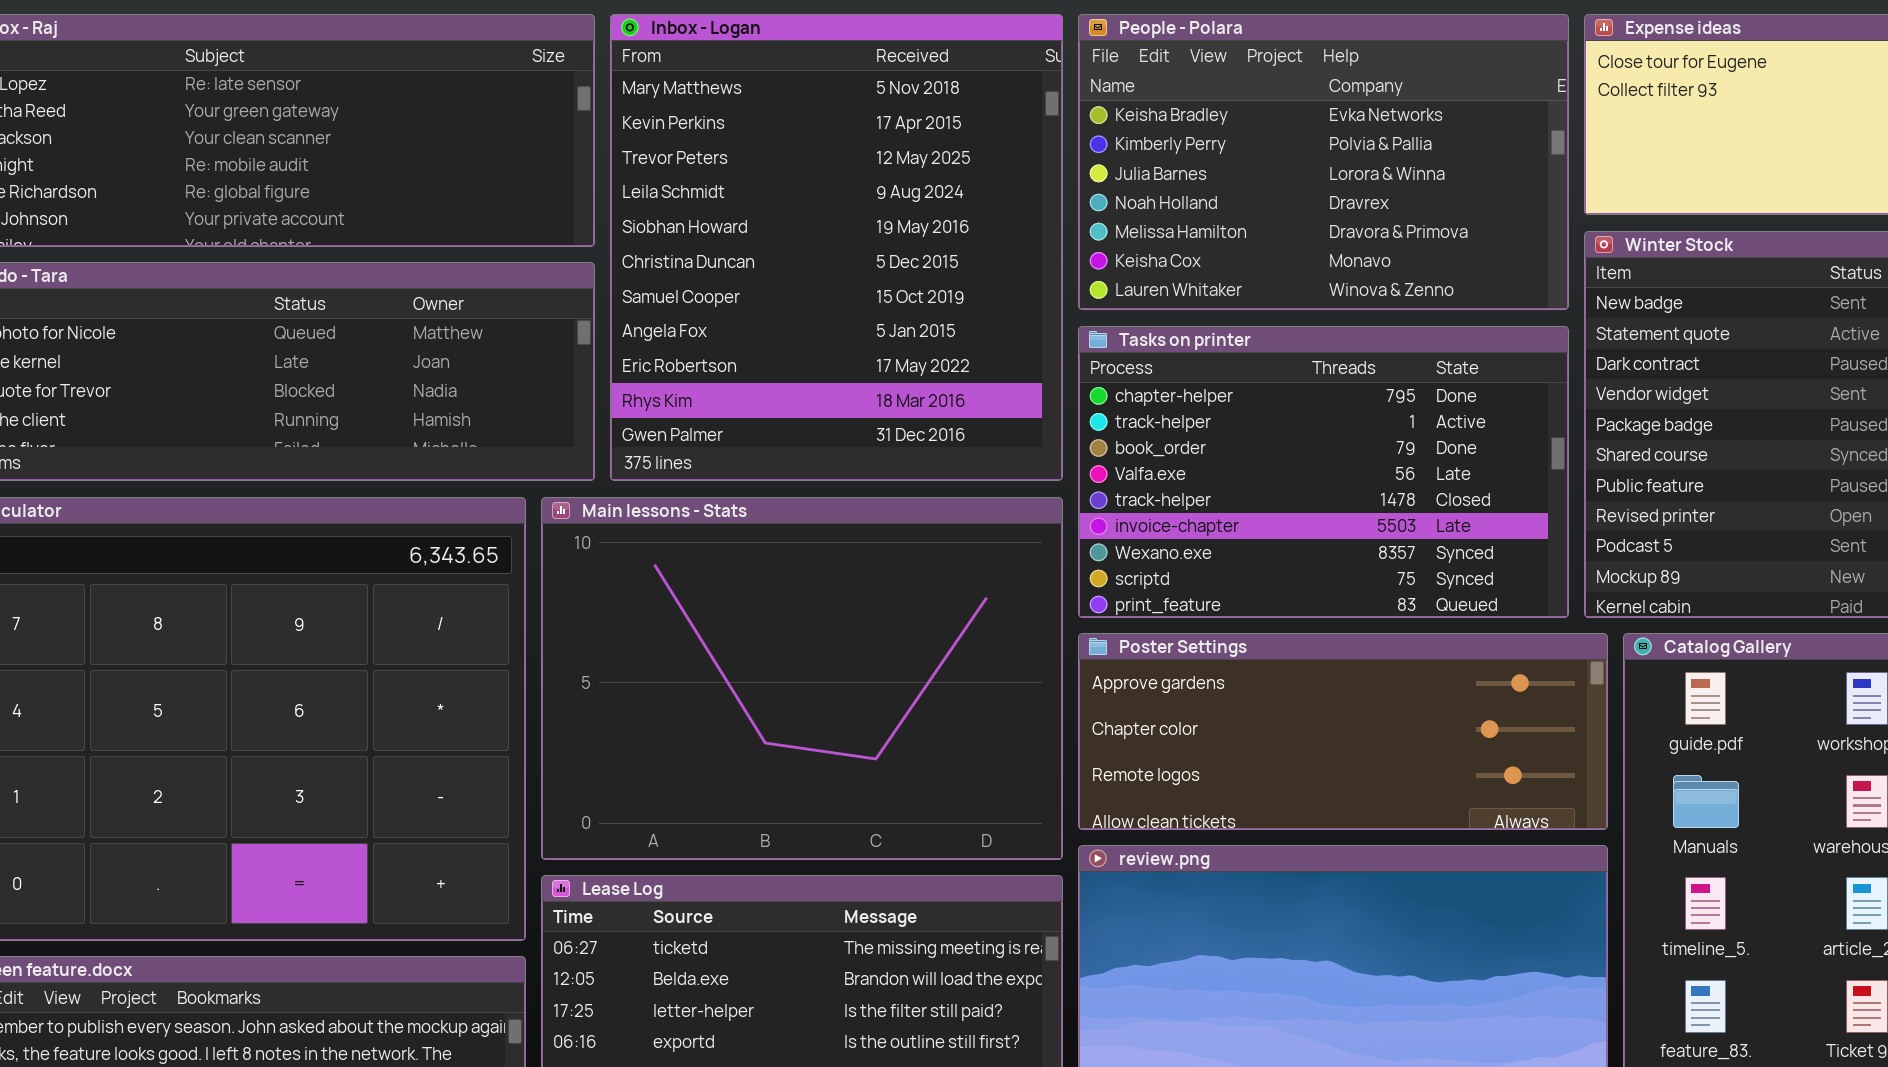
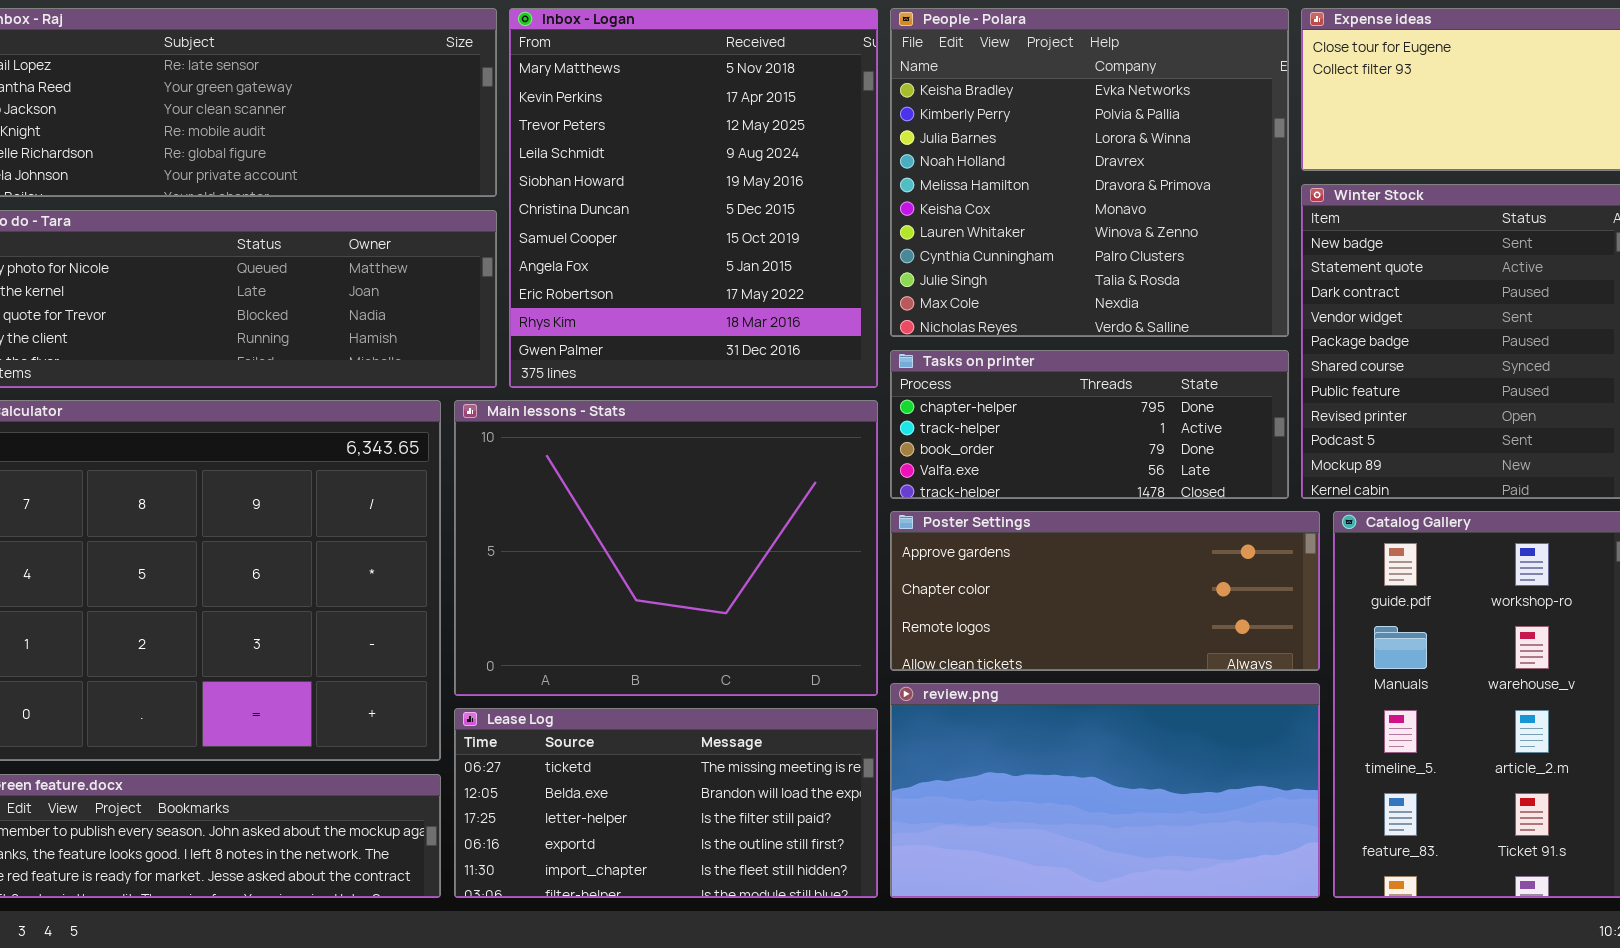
People - Polara: [1078,14,1569,310] -> [890,8,1289,337], resized
Tasks on printer: [1078,326,1569,618] -> [890,350,1289,499], resized

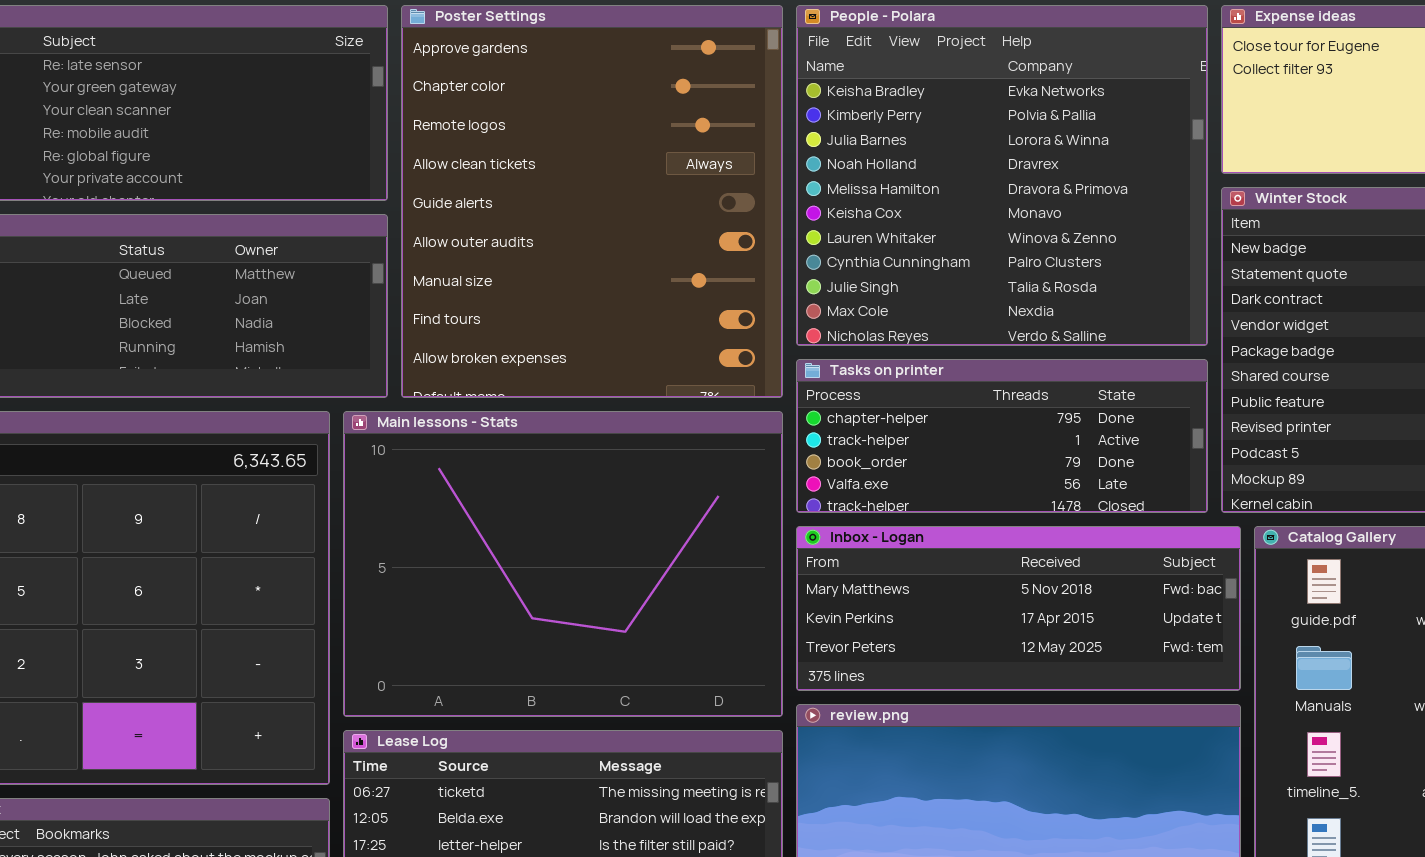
Inbox - Logan: [509,8,878,388] -> [796,526,1241,691], moved, resized
Poster Settings: [890,511,1320,671] -> [401,5,783,398], moved, resized

